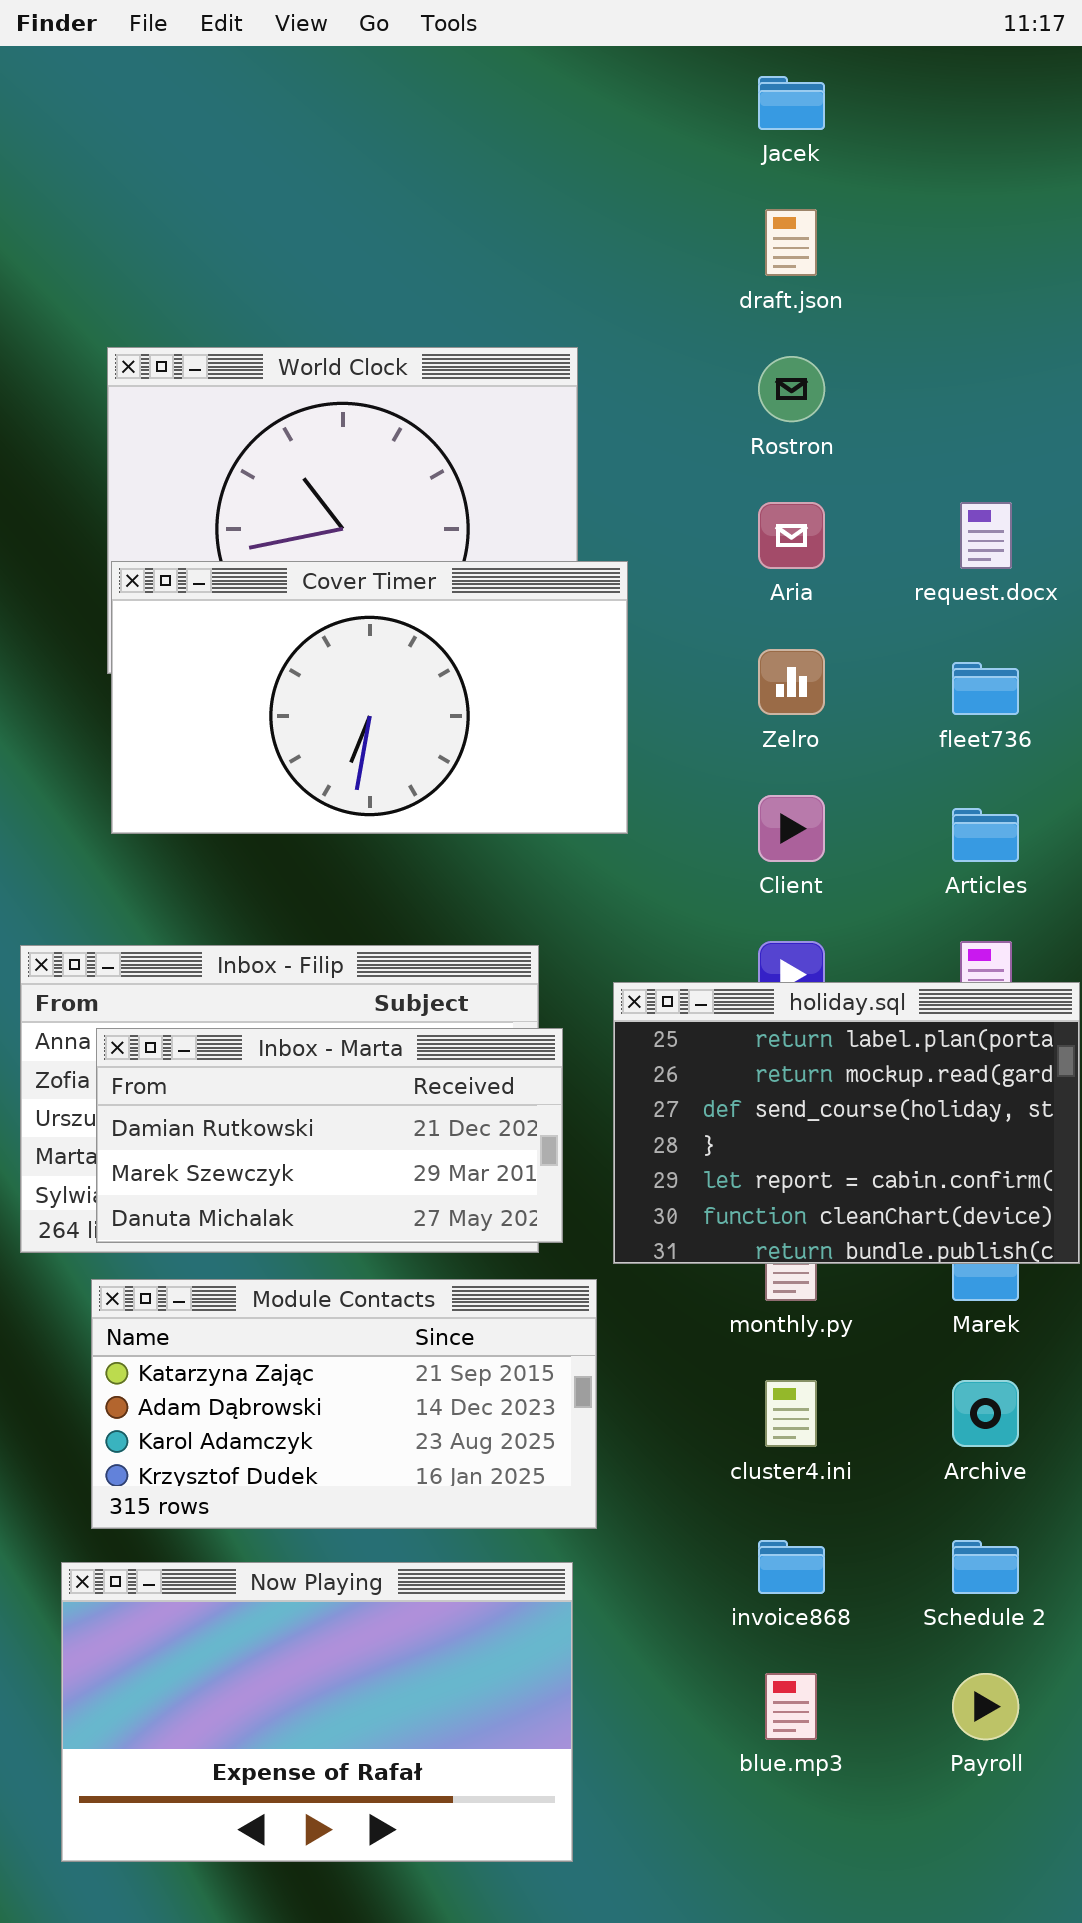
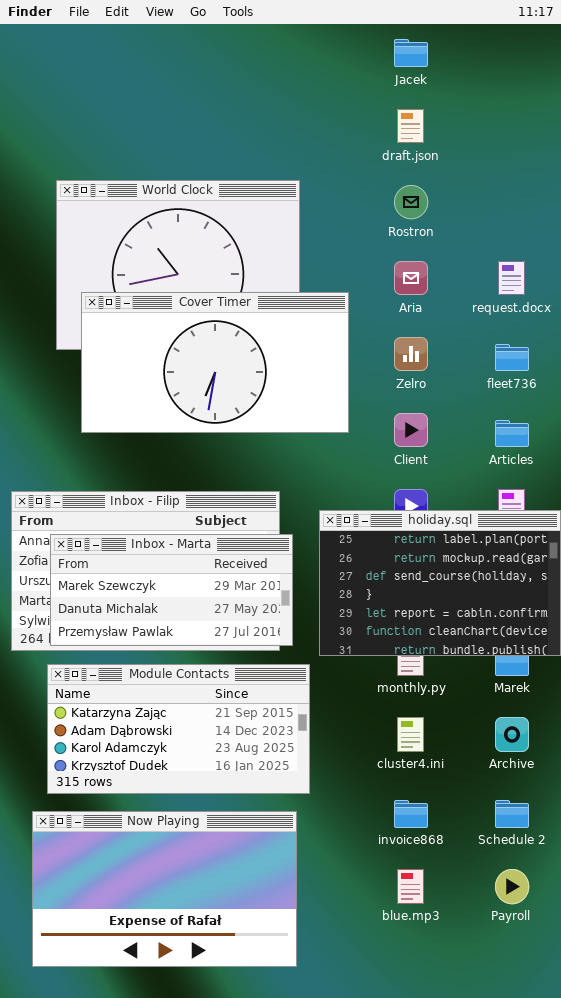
Cover Timer: [111,561,628,834] -> [81,292,349,433], moved
Inbox - Marta: [96,1028,563,1243] -> [50,534,293,646], scrolled down 1 row

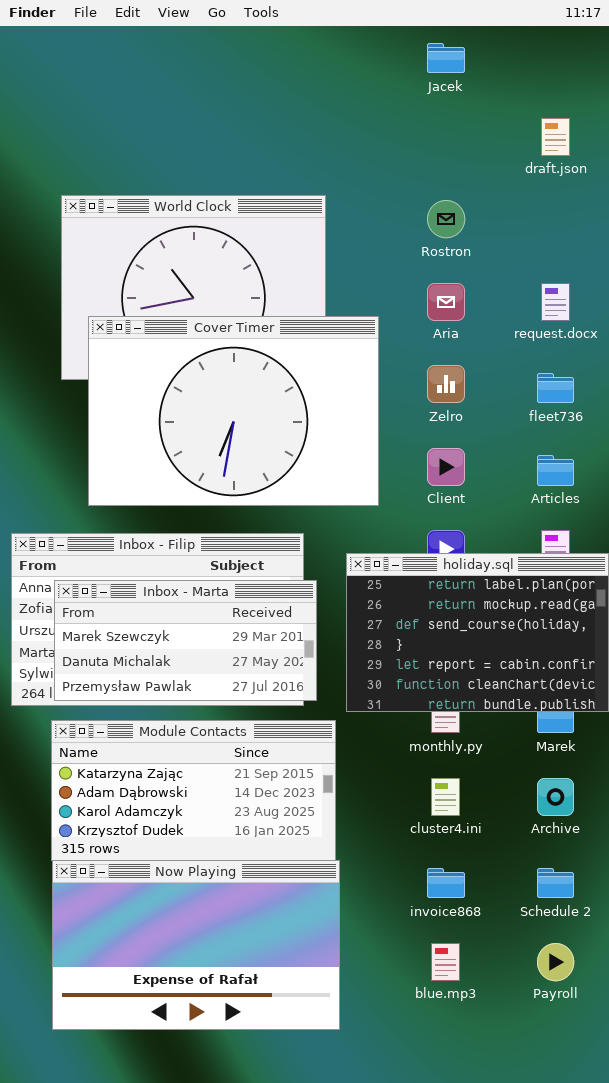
draft.json: [397,109,424,143] -> [541,118,570,156], moved
Cover Timer: [81,292,349,433] -> [88,316,379,506], resized
Now Playing: [32,811,297,967] -> [52,860,340,1030], moved

